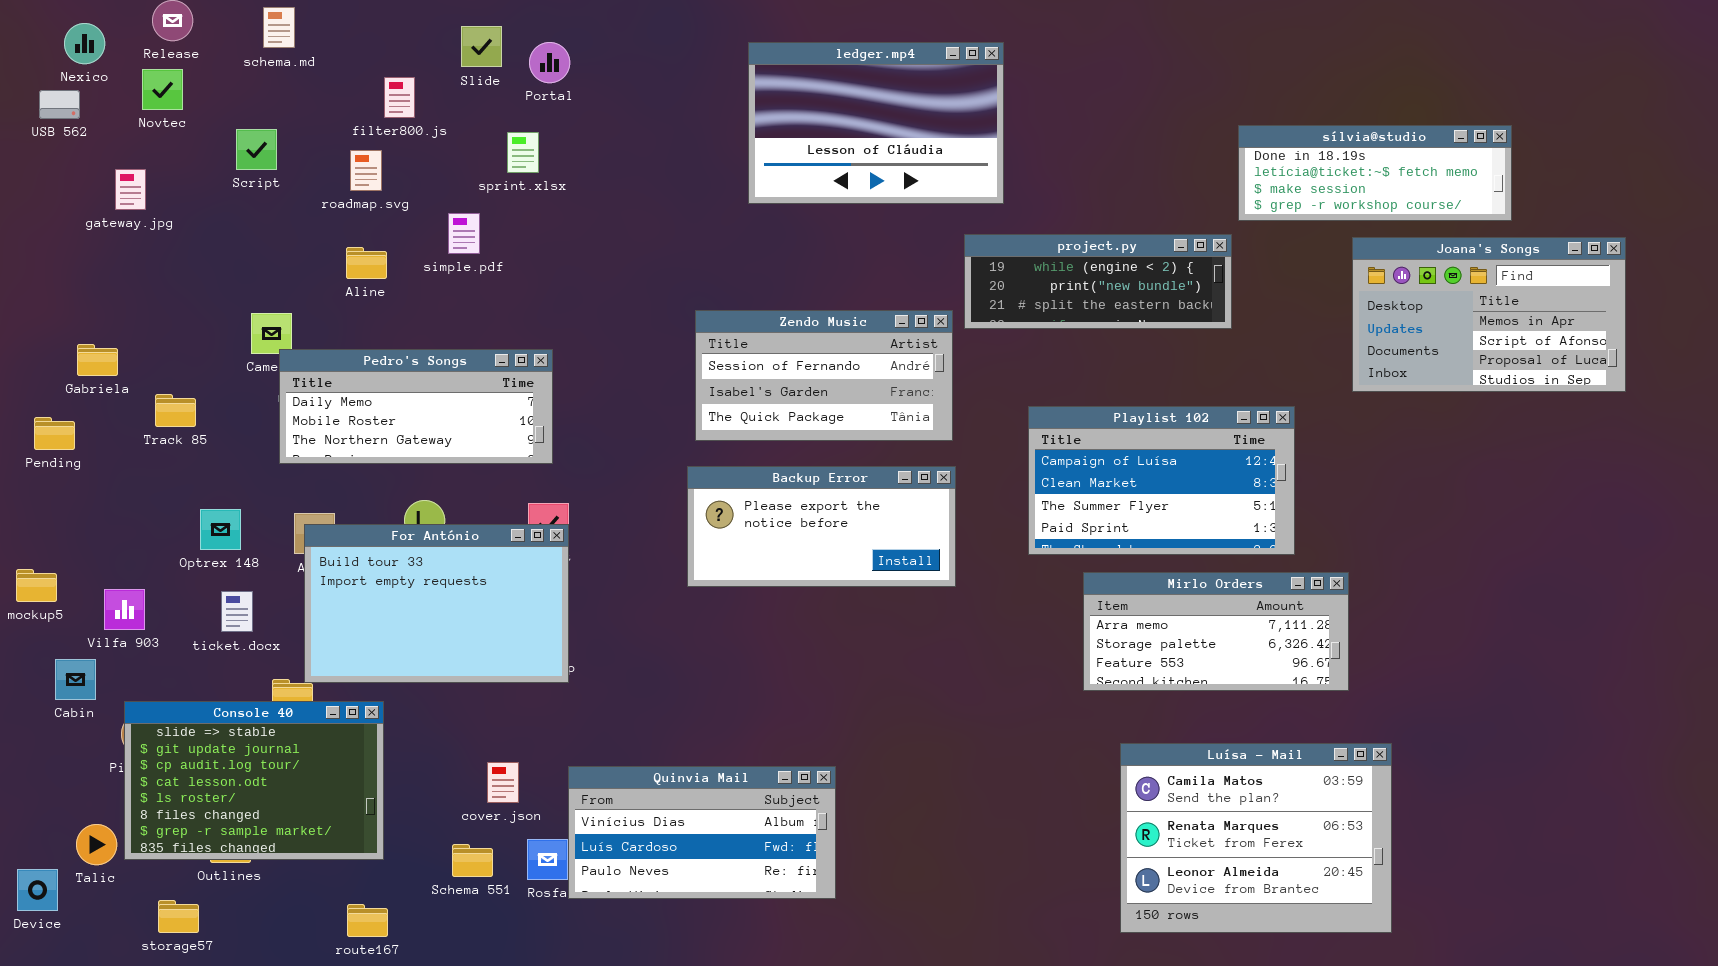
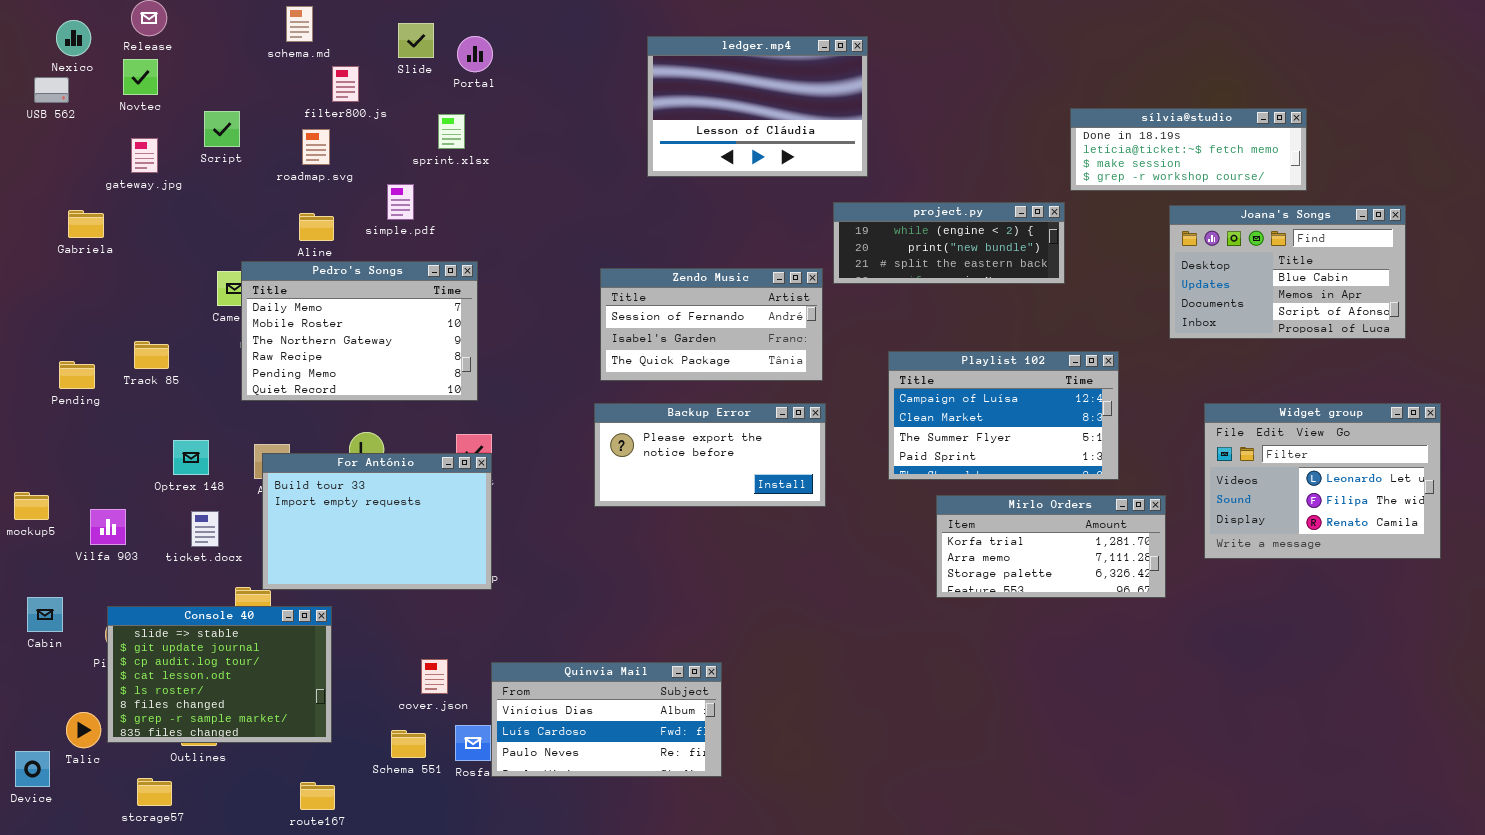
schema.md: [263,7,295,48] -> [286,6,313,42], moved
gateway.jpg: [115,169,146,210] -> [131,138,158,173], moved
Joana's Songs: [1352,237,1626,392] -> [1169,205,1406,339], scrolled up 1 row
Gabriela: [77,344,118,376] -> [68,210,104,238], moved
Pedro's Songs: [279,349,553,464] -> [241,261,478,401], resized
Pending: [34,417,75,450] -> [59,361,95,389], moved
Widget group: none -> [1204,403,1441,559], opened
Mirlo Orders: [1083,572,1349,691] -> [936,495,1166,598], scrolled up 1 row
Cabin: [55,659,96,700] -> [27,597,63,632], moved
Luísa - Mail: [1120,743,1392,933] -> none, closed

